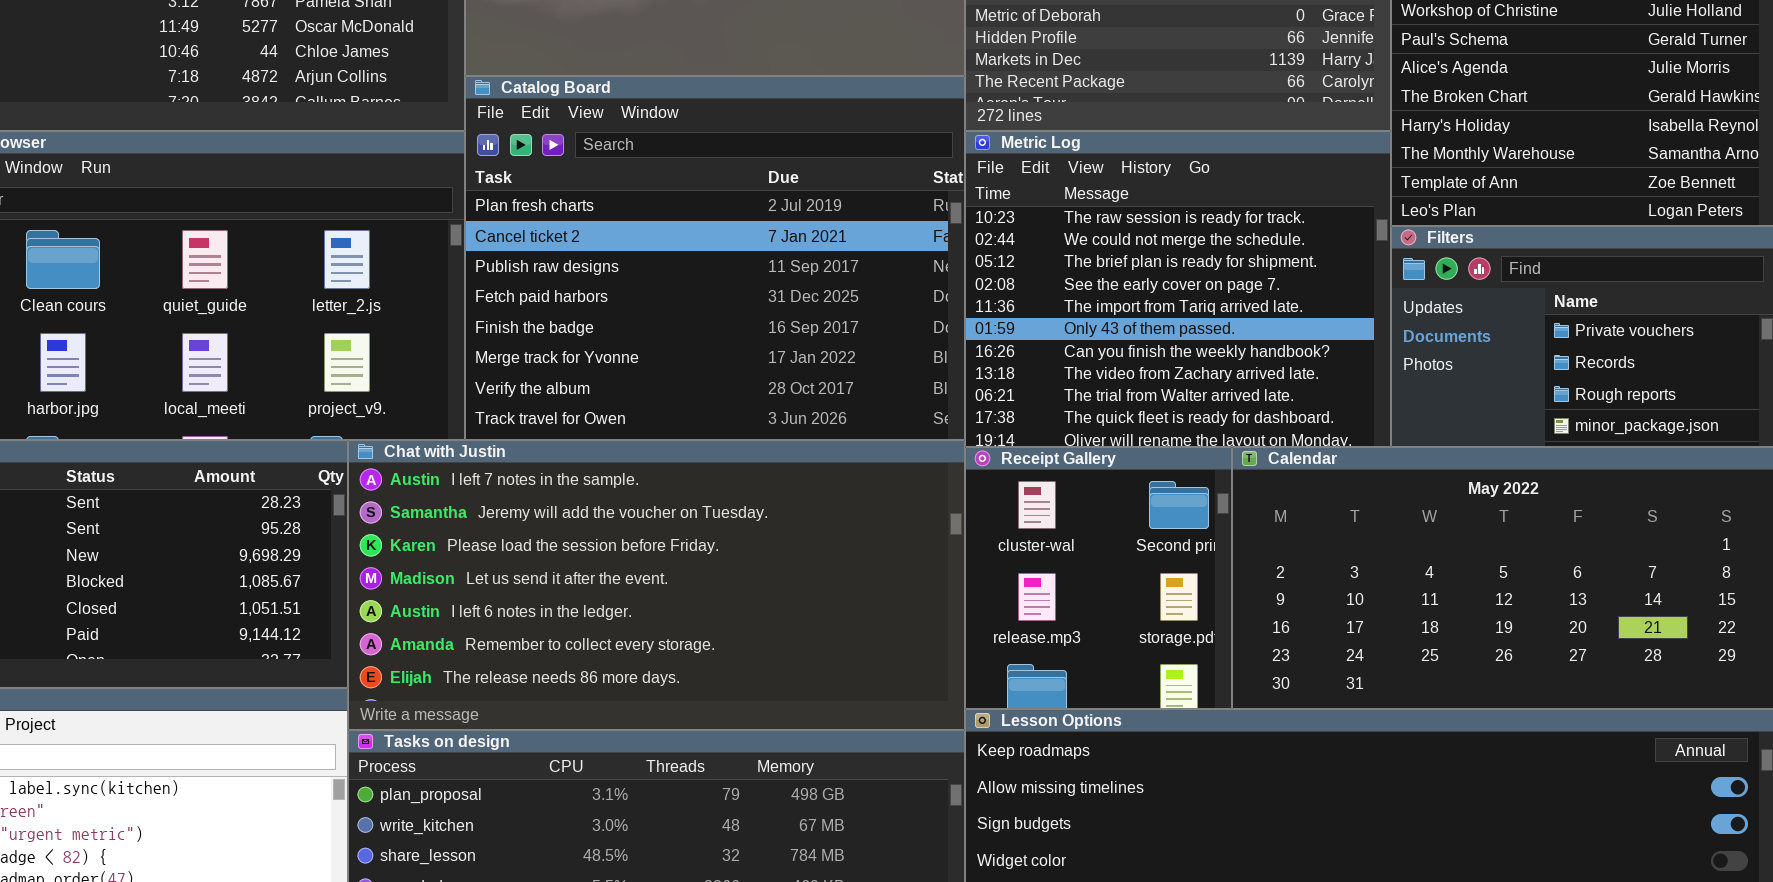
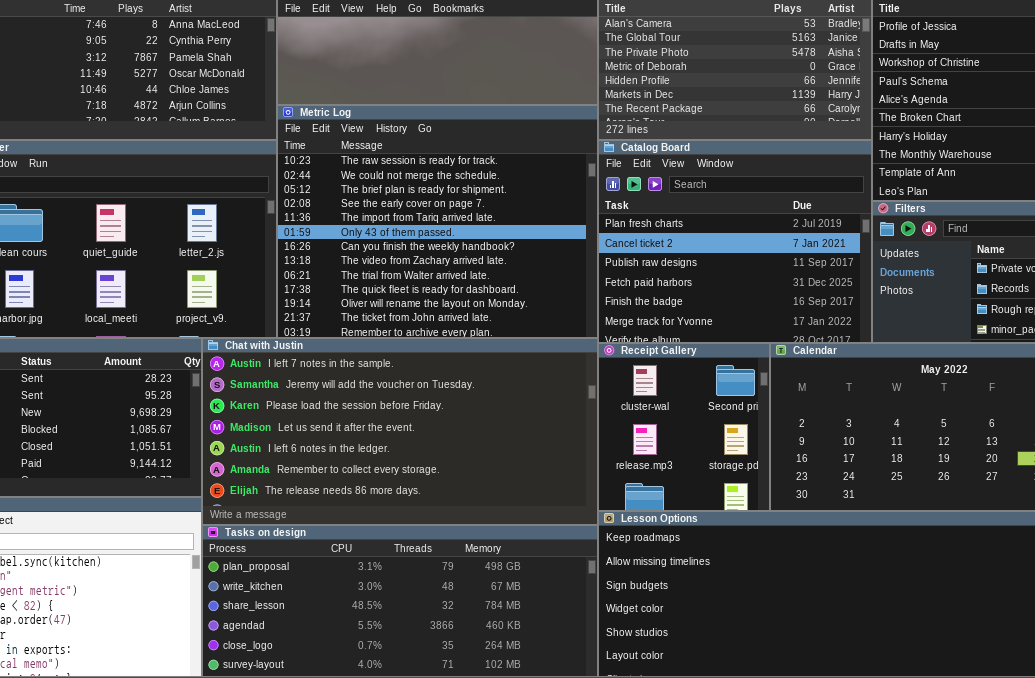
Catalog Board: [465,76,965,440] -> [598,140,872,343], moved, resized
Metric Log: [965,131,1391,447] -> [277,105,598,338], moved, resized

